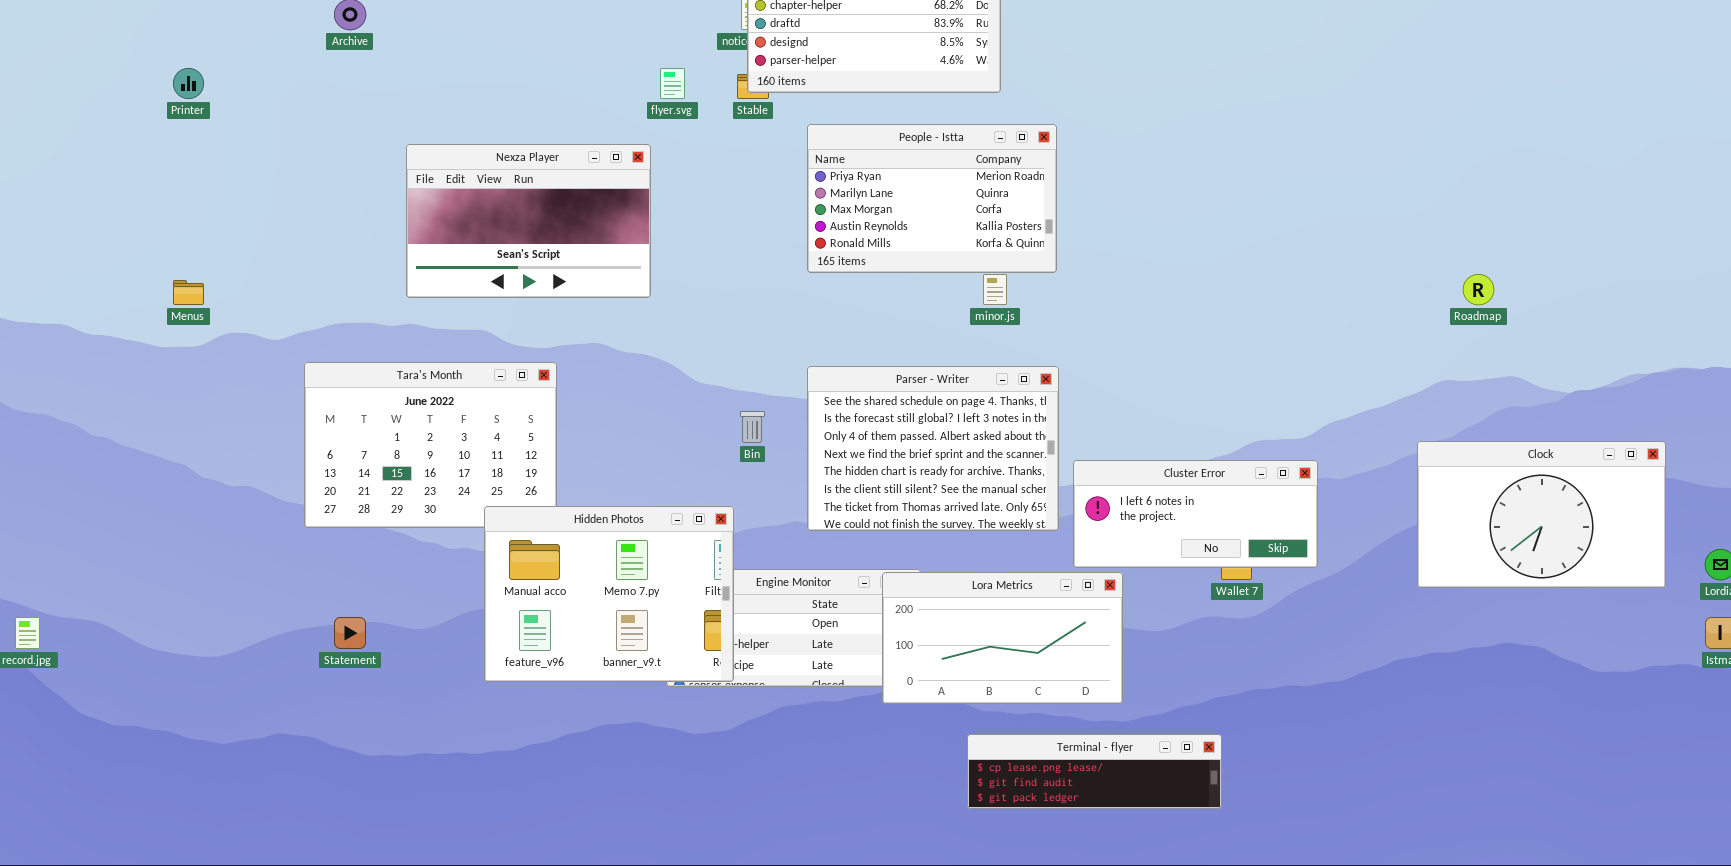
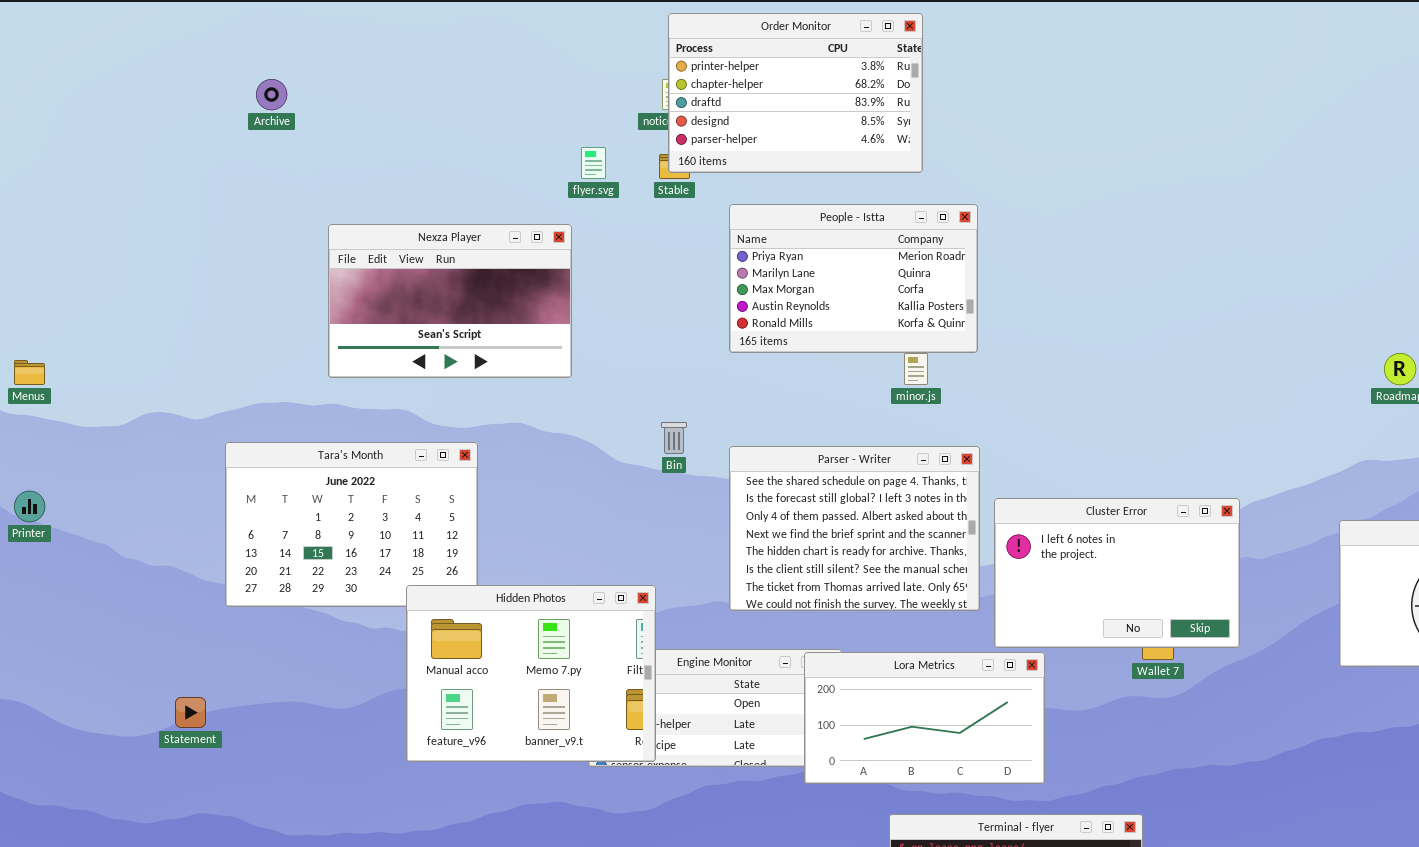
Printer: [173,68,204,99] -> [14,491,45,522], moved
Menus: [173,280,204,305] -> [14,360,45,385], moved
Bin: [740,411,765,443] -> [661,422,687,454], moved
Cluster Error: [1073,460,1318,568] -> [994,498,1240,648], resized
Statement: [334,617,366,649] -> [175,697,206,728], moved

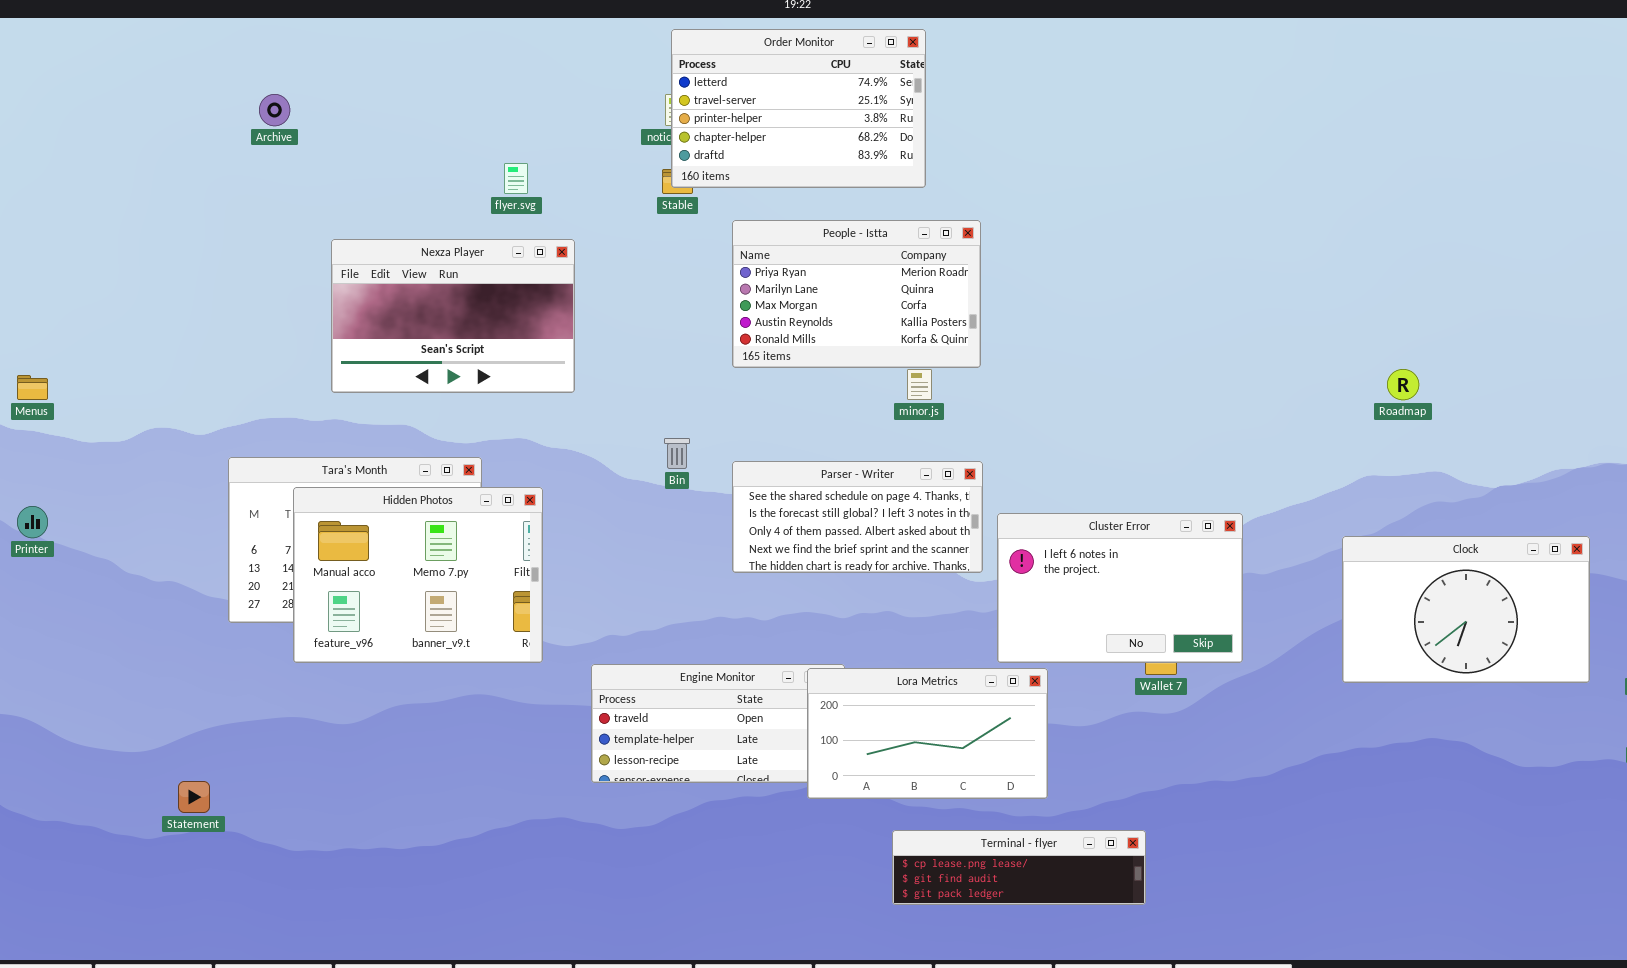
Order Monitor: [668,13,923,173] -> [671,29,926,188], scrolled up 2 rows
flyer.svg: [581,147,606,179] -> [504,163,528,194], moved
Parser - Writer: [729,446,980,611] -> [732,461,983,573], resized
Hidden Photos: [406,585,656,762] -> [293,487,543,663], moved
Statement: [175,697,206,728] -> [178,781,210,813], moved

